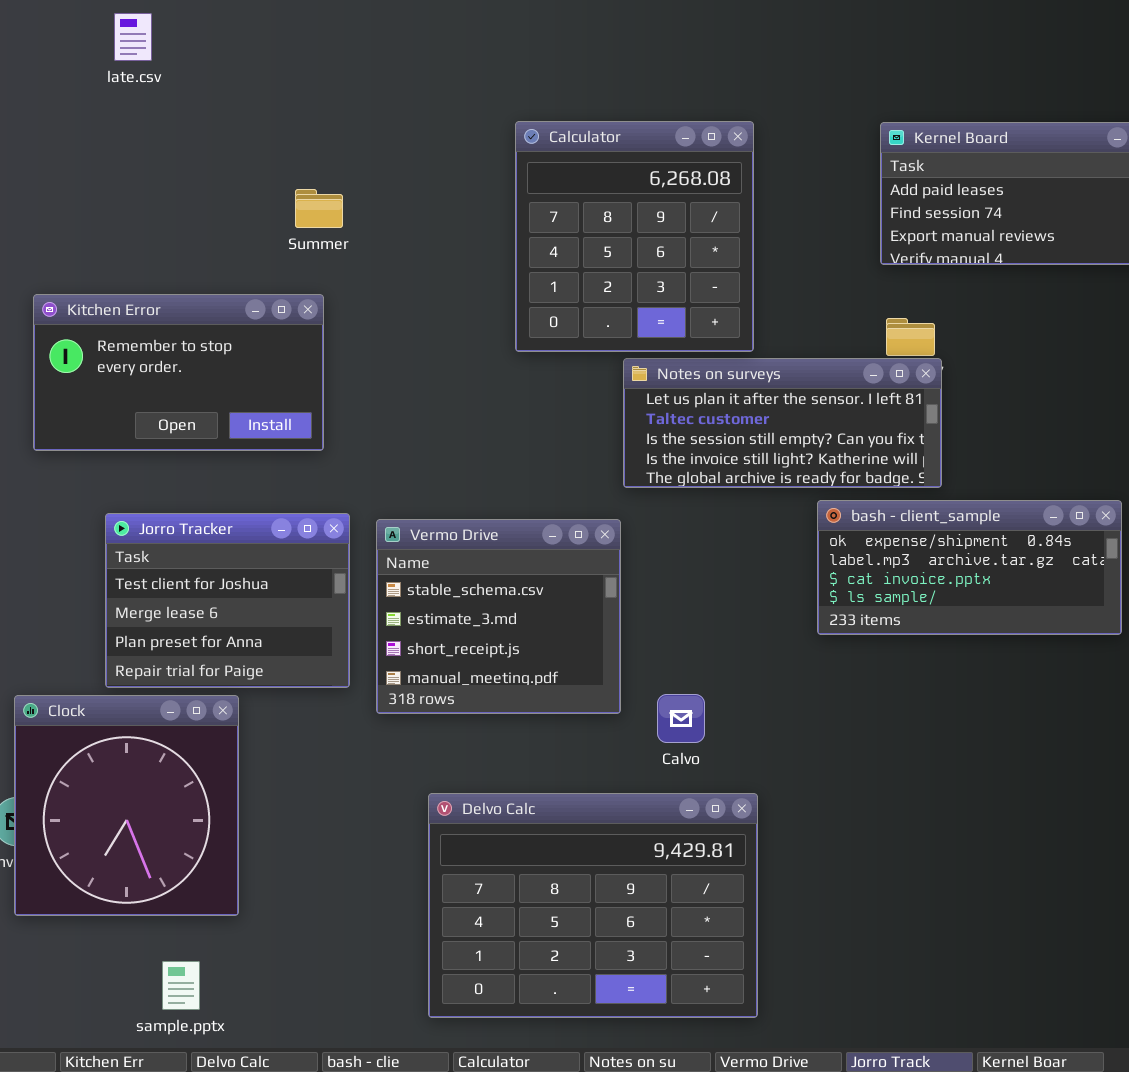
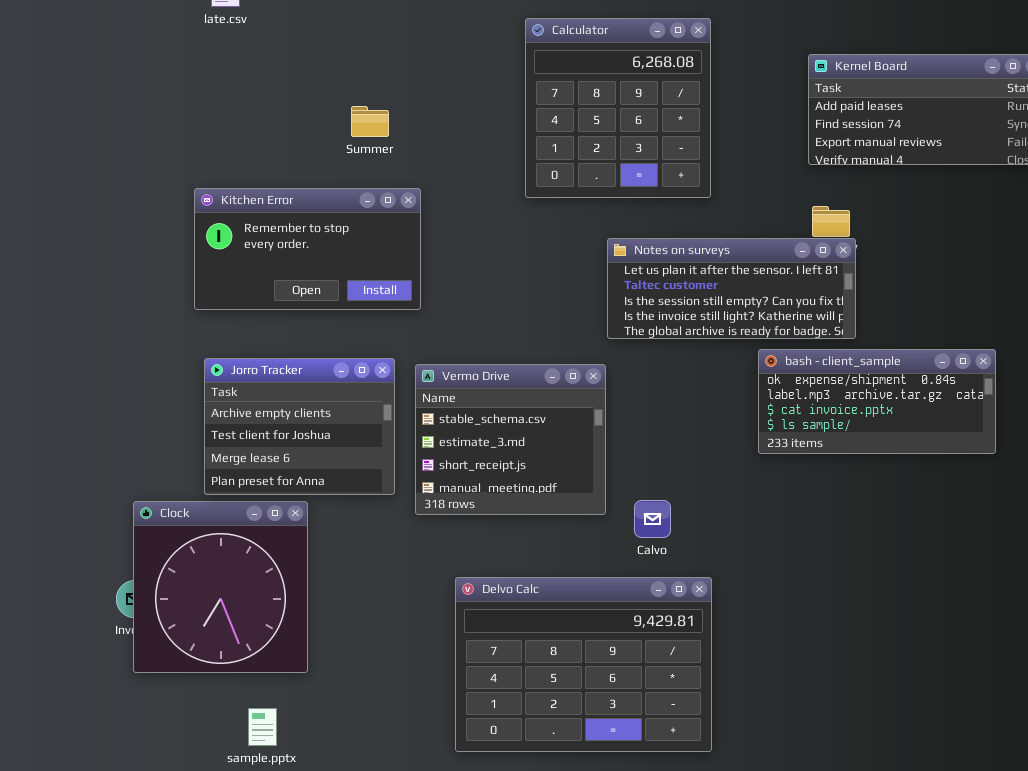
Calculator: [515,121,754,352] -> [525,18,711,198], moved
Kitchen Error: [33,294,324,451] -> [194,188,421,310], moved
Jorro Tracker: [105,513,350,688] -> [204,358,395,495], scrolled up 1 row

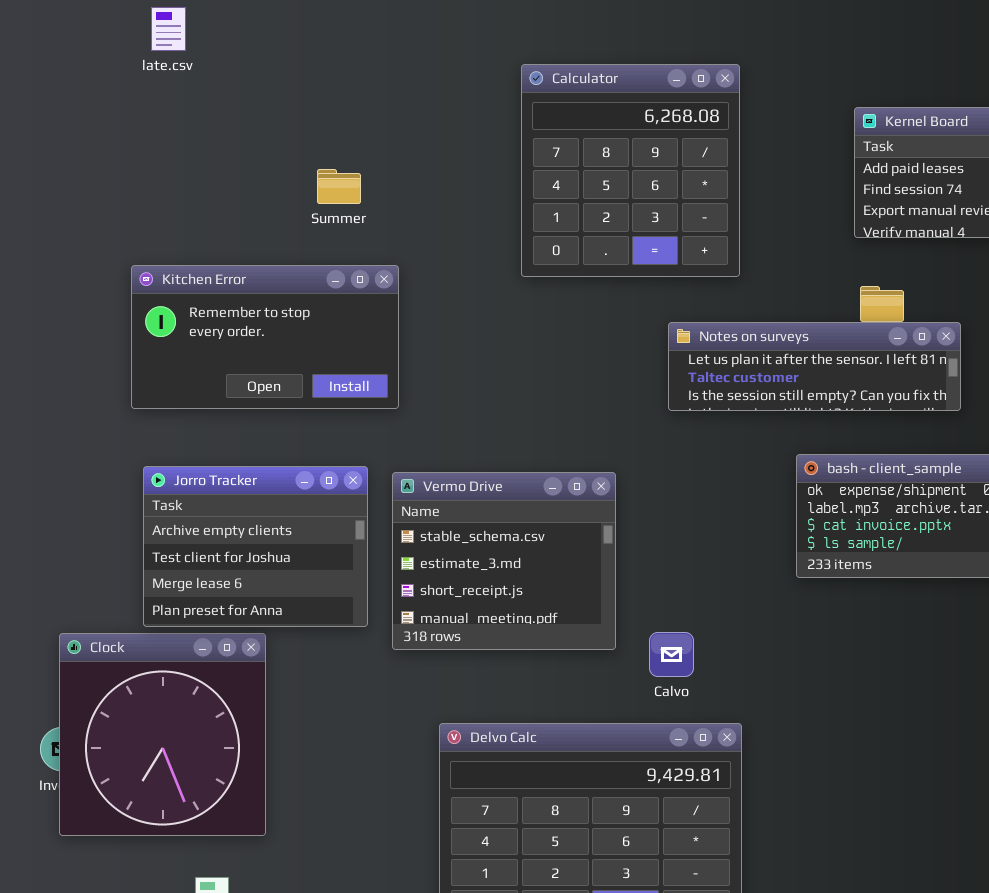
Notes on surveys: [607,238,856,339] -> [668,322,961,411], moved, resized

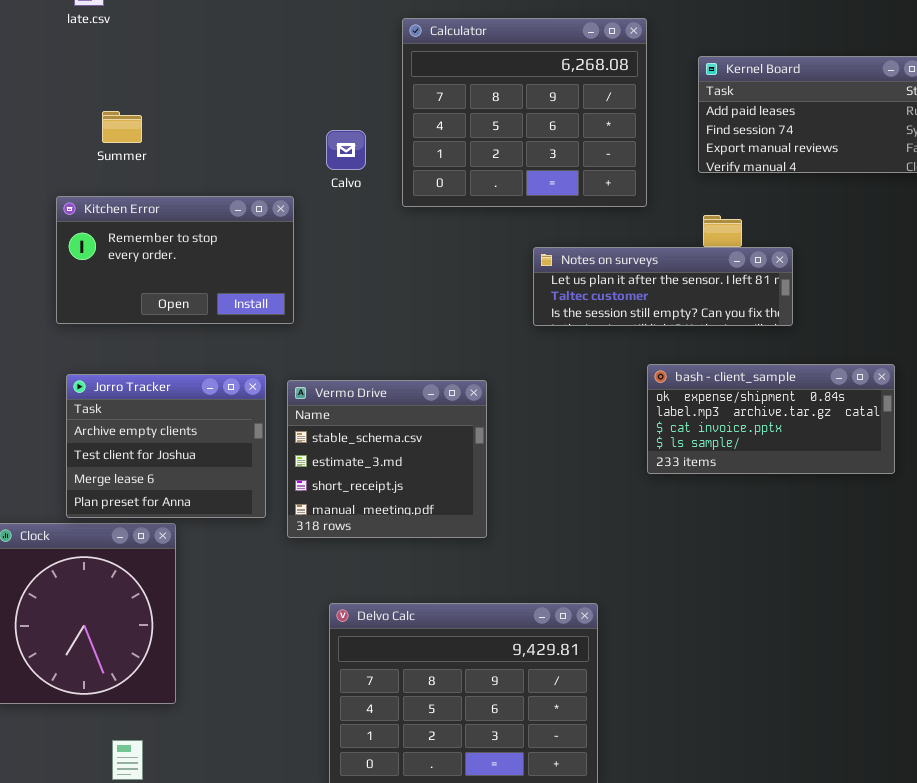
Calculator: [521,64,740,277] -> [402,18,647,207], resized
Summer: [317,169,361,204] -> [102,111,142,143], moved
Calvo: [649,632,694,677] -> [326,130,366,170], moved

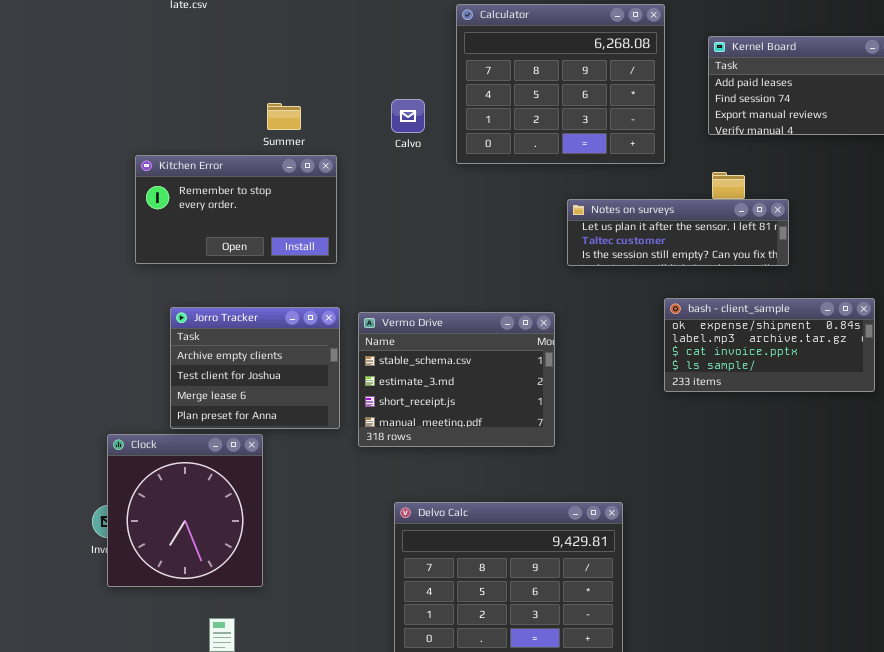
Summer: [102,111,142,143] -> [267,103,301,130], moved
Kitchen Error: [56,196,294,324] -> [135,155,337,264], moved
Vermo Drive: [287,380,487,538] -> [358,312,555,447], resized

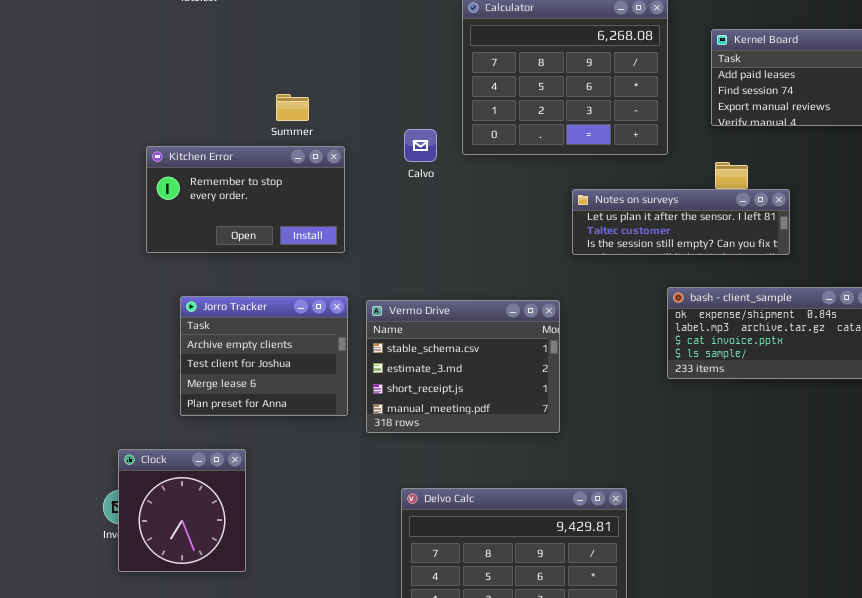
Calvo: [391,99,425,133] -> [404,129,437,162], moved
Clock: [107,434,263,587] -> [118,449,246,572], resized

